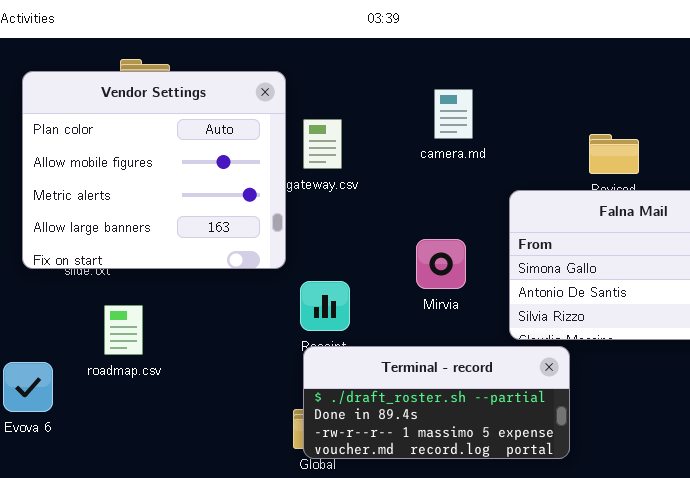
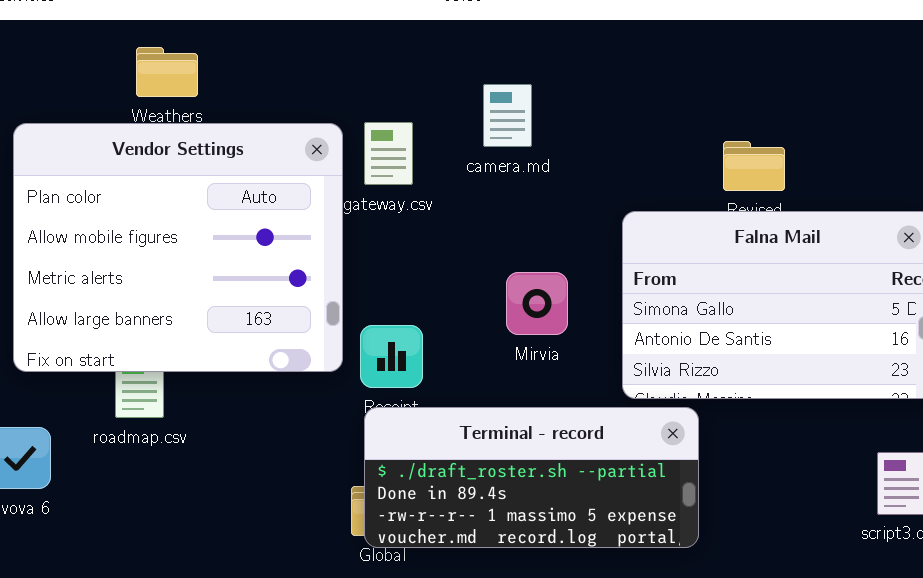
Vendor Settings: [22,71,286,269] -> [13,123,343,372], moved
camera.md: [434,89,473,139] -> [483,84,532,147], moved

